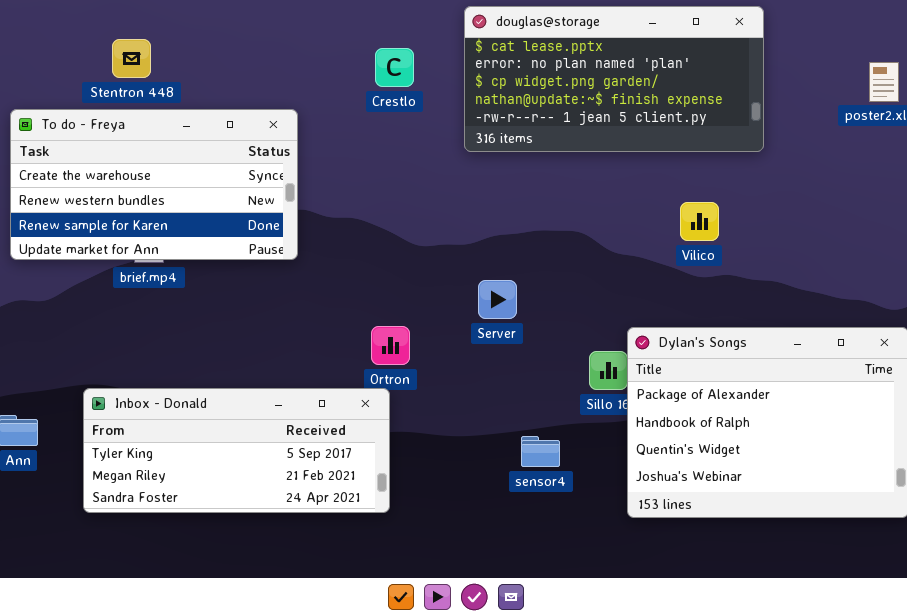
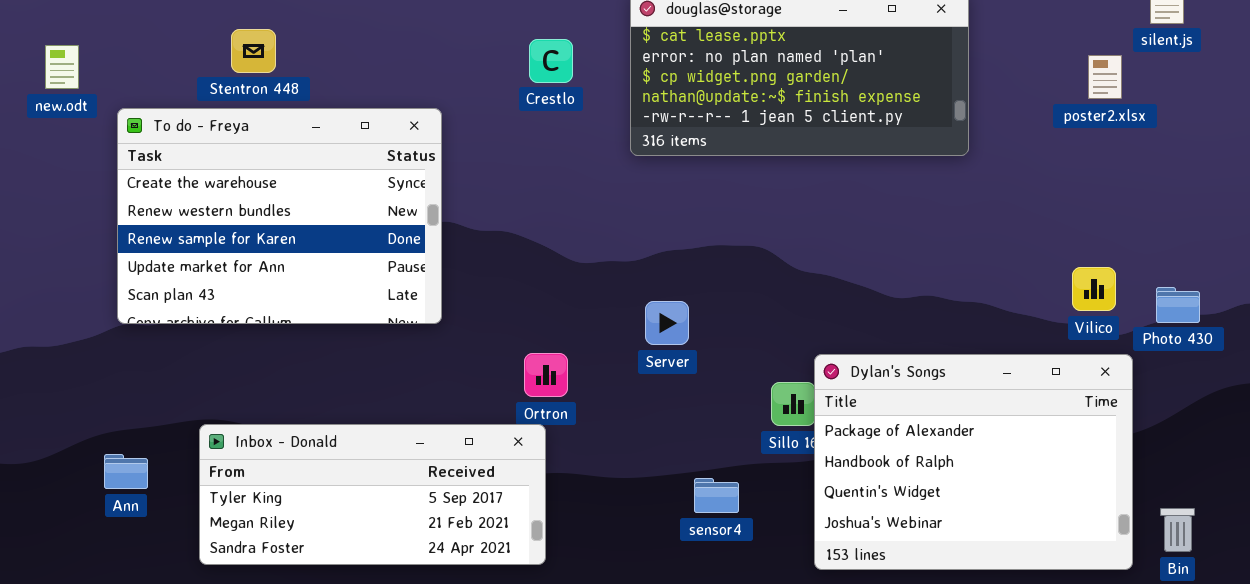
To do - Freya: [10,109,298,260] -> [117,108,442,324], resized
Vilico: [680,202,719,241] -> [1072,267,1116,311], moved

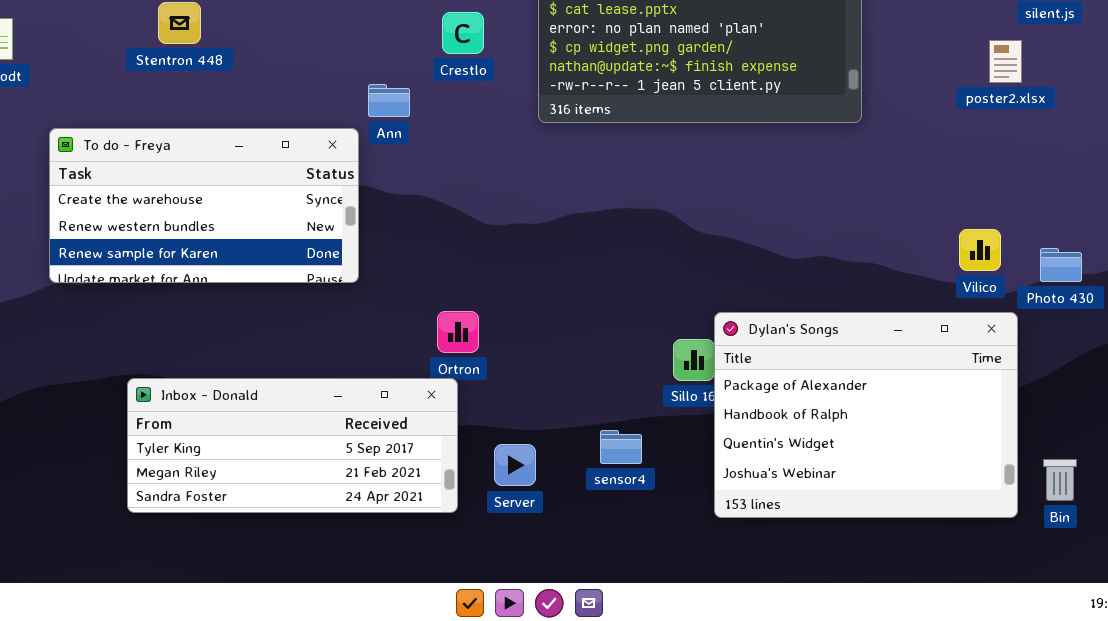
poster2.xlsx: [1088,55,1122,99] -> [989,40,1022,83], moved
To do - Freya: [117,108,442,324] -> [49,128,359,283], resized
Server: [645,301,689,345] -> [494,444,536,486], moved
Ann: [104,454,148,489] -> [368,84,410,117], moved

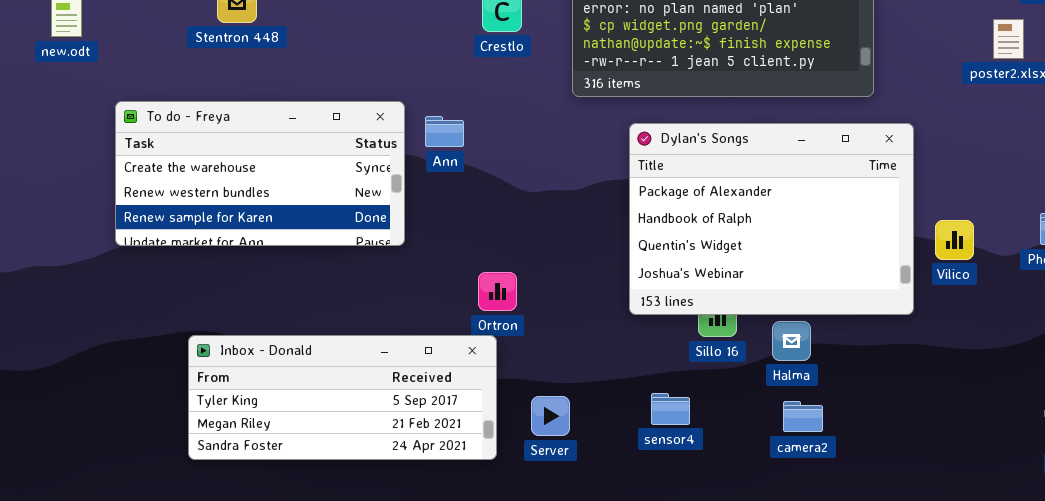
Ann: [368,84,410,117] -> [425,116,464,147], moved
Vilico: [959,229,1001,271] -> [935,220,974,260], moved
Dylan's Songs: [714,312,1018,518] -> [629,123,914,315], moved
sensor4: [600,430,642,464] -> [651,393,690,425], moved

